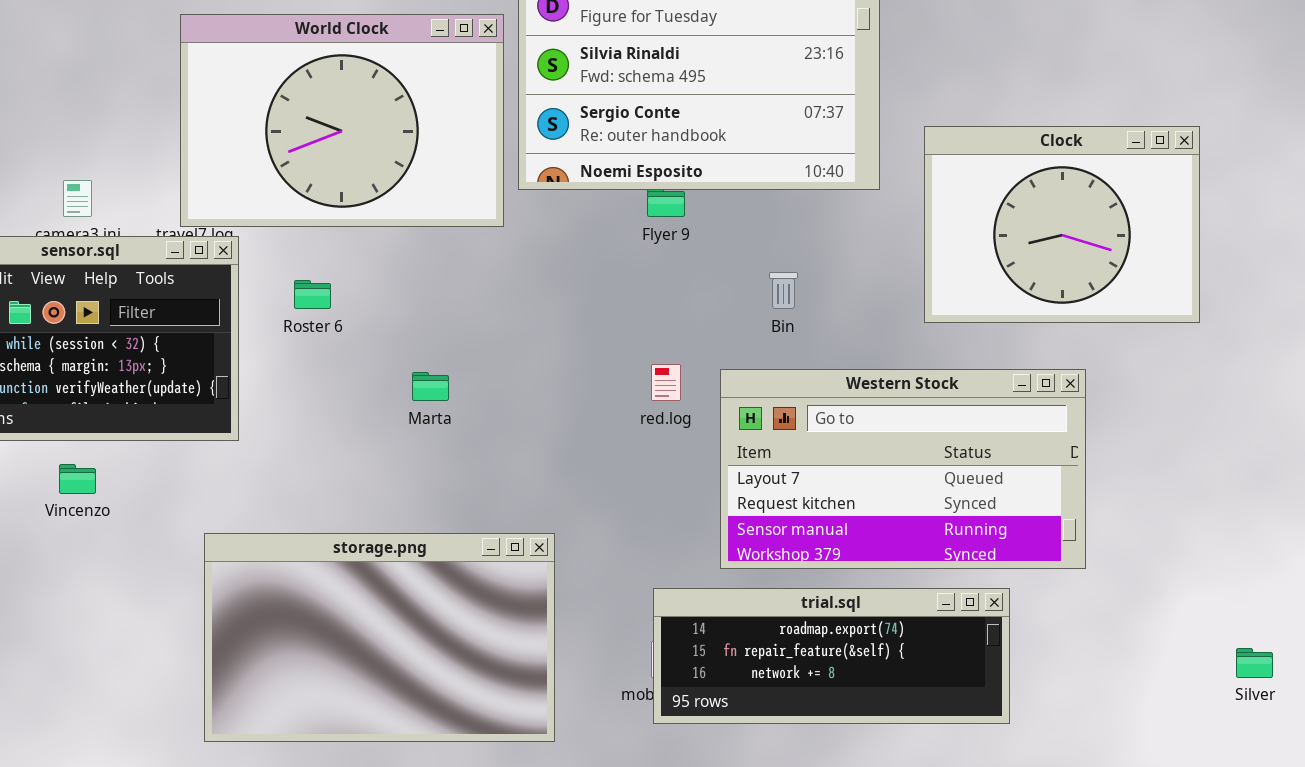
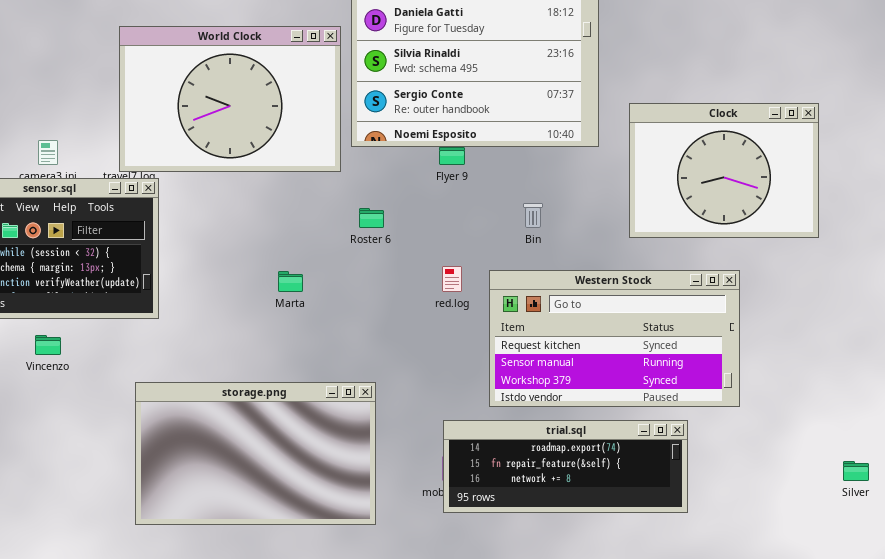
Roster 6: [294,280,331,309] -> [359,208,384,228], moved
Western Stock: [720,369,1086,569] -> [489,270,740,407], scrolled down 1 row

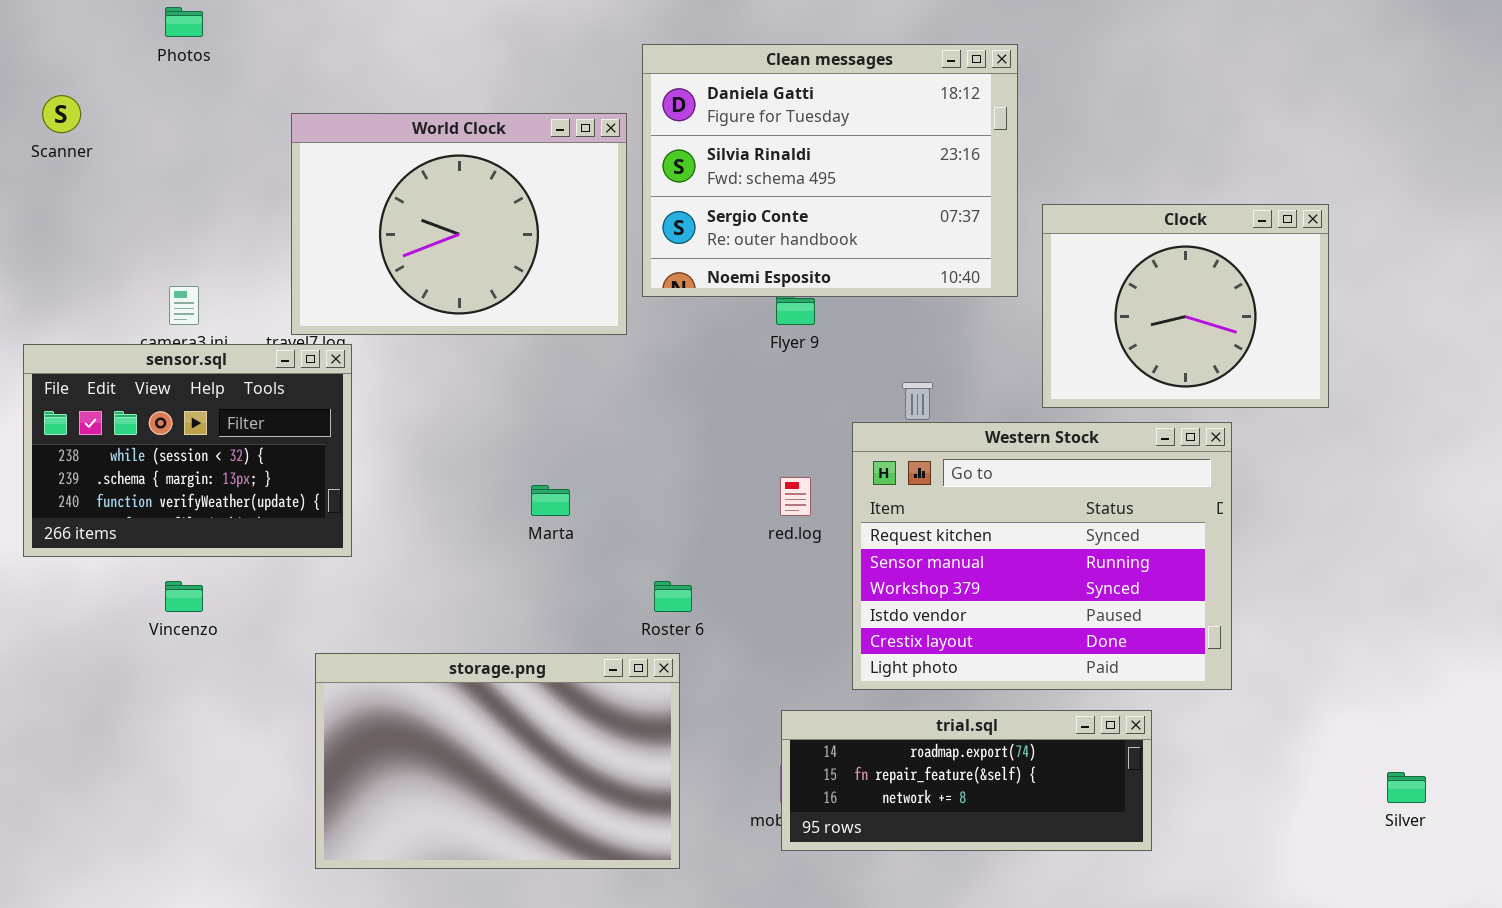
Clock: [629,103,819,238] -> [1042,204,1329,408], moved
Roster 6: [359,208,384,228] -> [654,581,692,612], moved
Western Stock: [489,270,740,407] -> [852,422,1232,690], resized

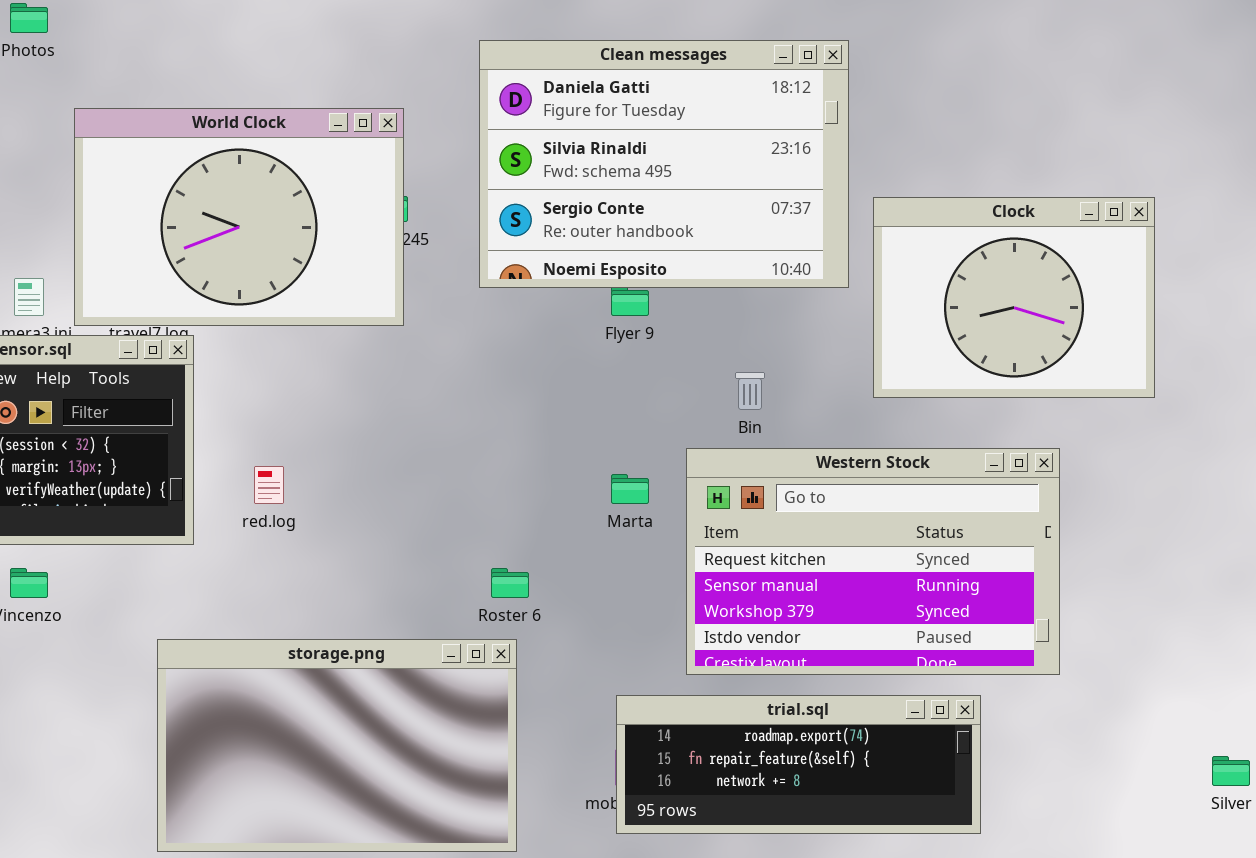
World Clock: [291,113,627,335] -> [74,108,404,326], moved
Western Stock: [852,422,1232,690] -> [686,448,1060,675], resized
red.log: [780,477,811,516] -> [254,466,284,504], moved
Marta: [531,485,570,516] -> [611,474,649,504], moved

